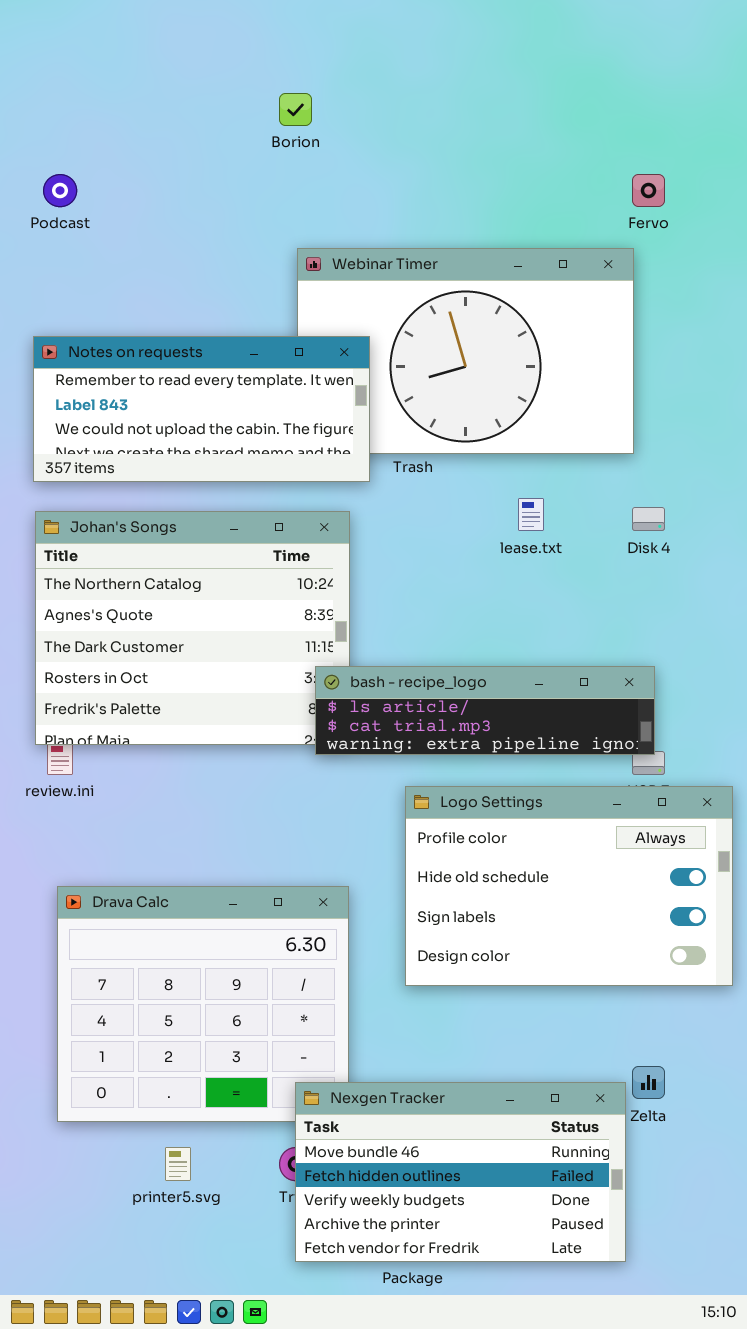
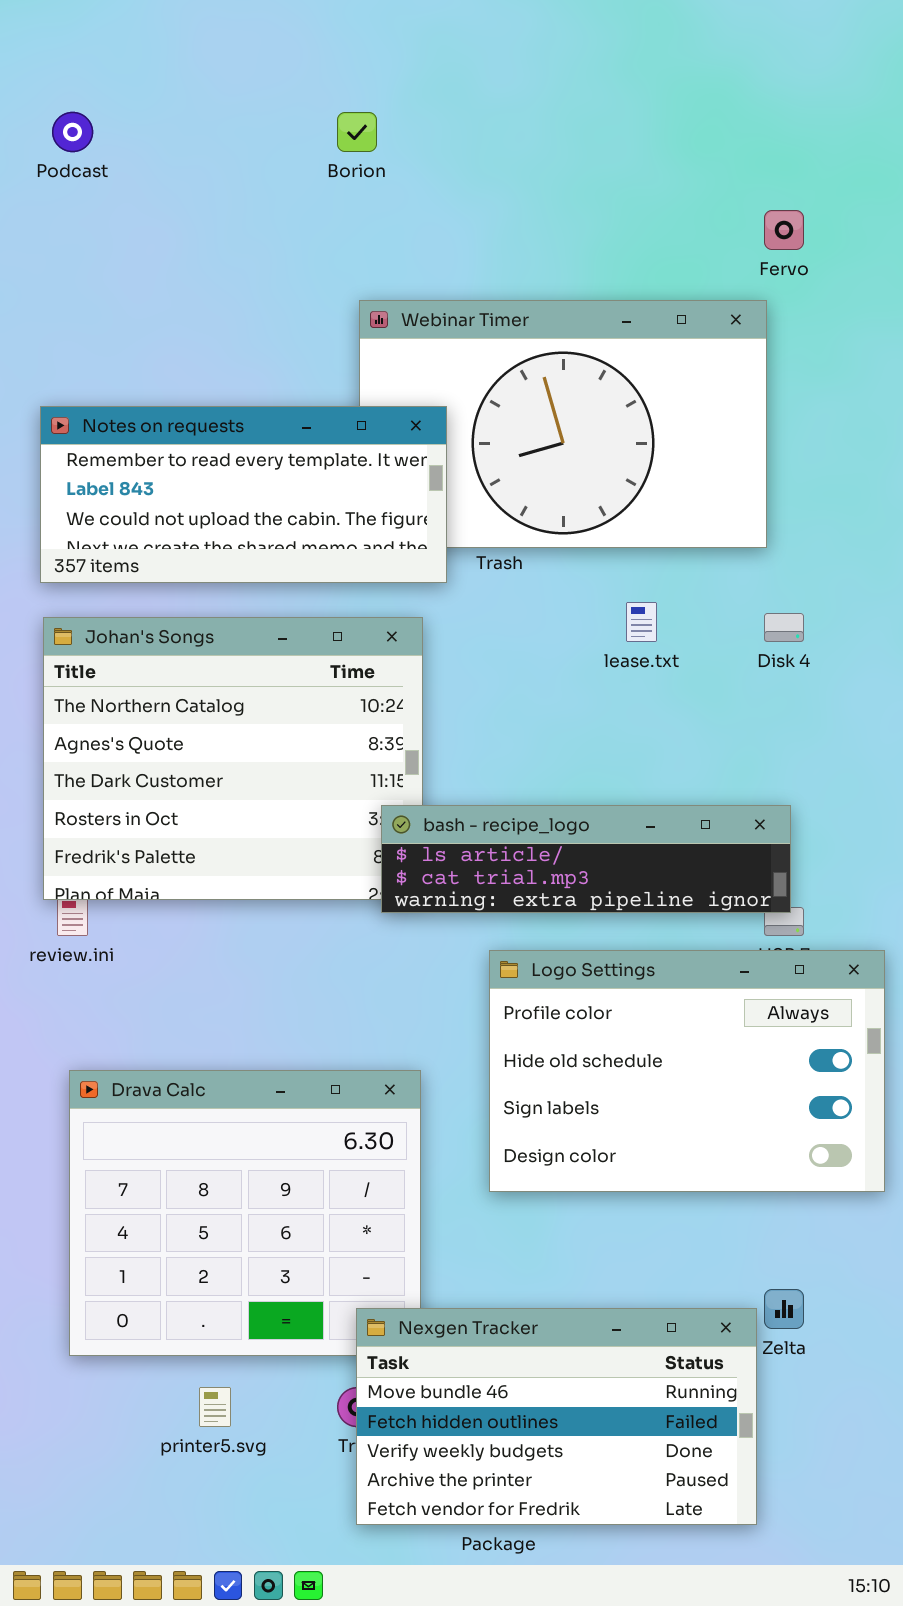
Podcast: [43,174,77,207] -> [52,112,93,152], moved

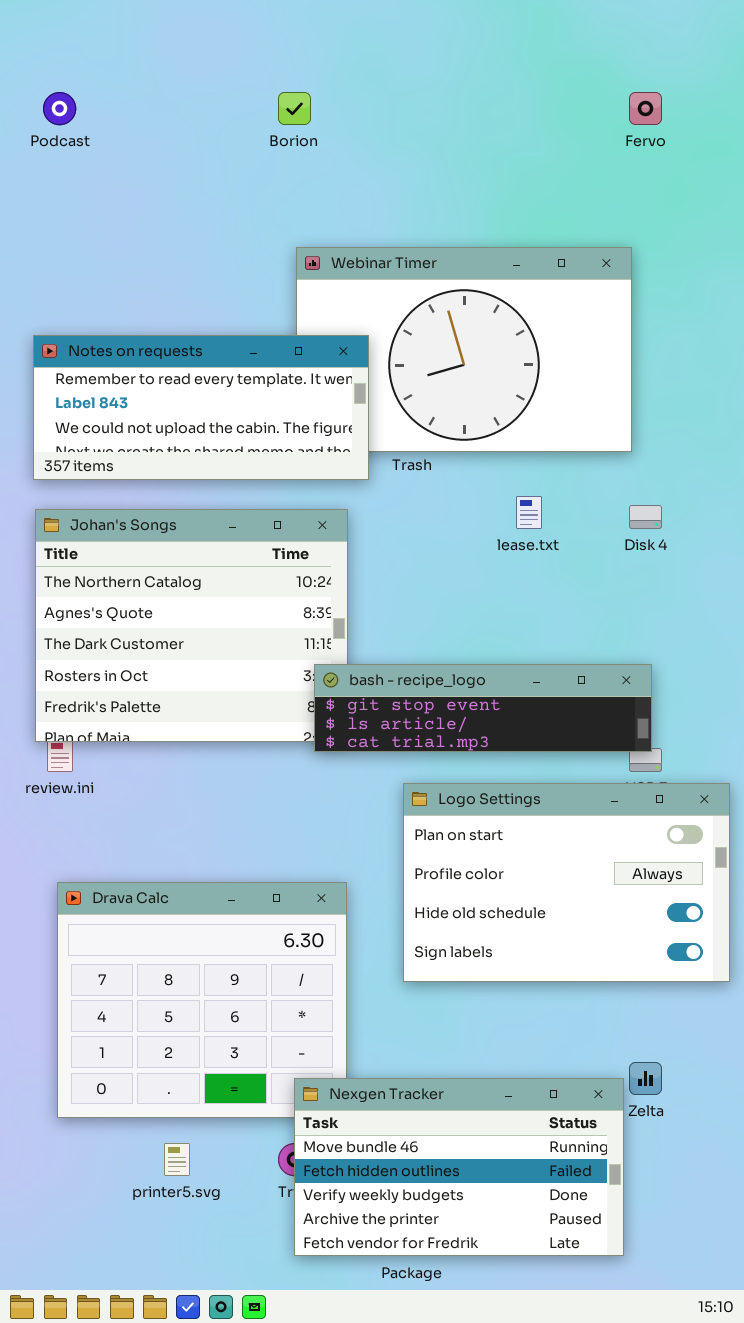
Fervo: [764,210,804,250] -> [629,92,662,125], moved
bash - recipe_logo: [381,805,791,913] -> [314,664,652,752], scrolled up 1 row
Logo Settings: [489,950,885,1192] -> [403,783,730,982], scrolled up 1 row

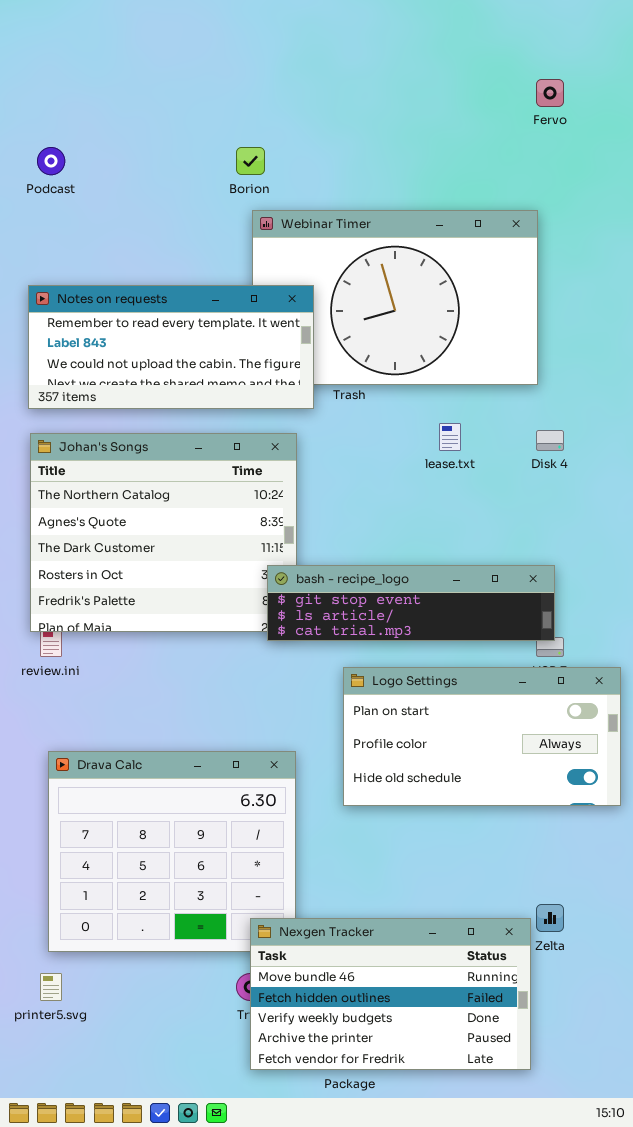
Podcast: [43,92,76,125] -> [37,147,65,175], moved
Borion: [278,92,311,125] -> [236,147,265,175], moved
Logo Settings: [403,783,730,982] -> [343,667,621,806], resized
printer5.svg: [164,1143,190,1176] -> [40,973,62,1001], moved

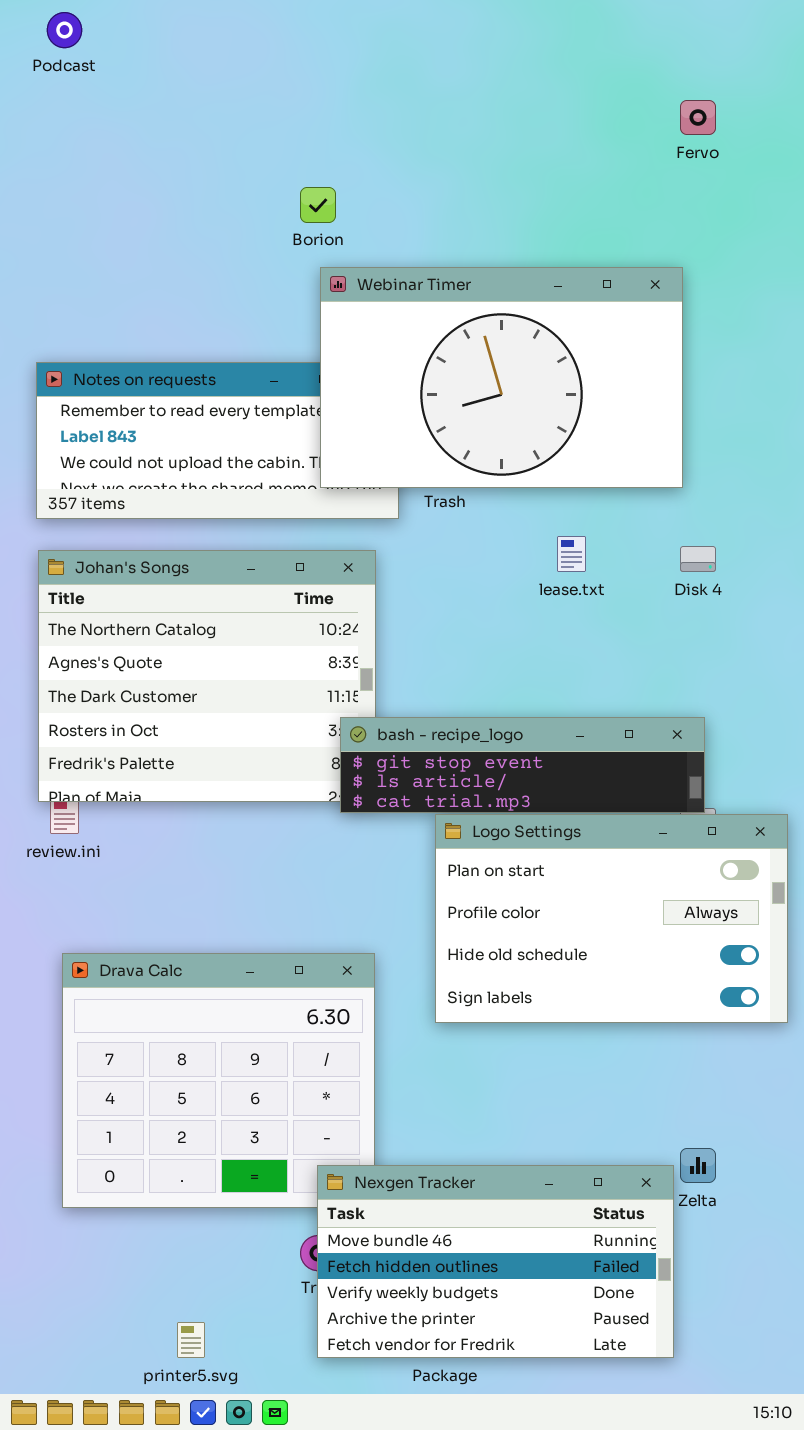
Podcast: [37,147,65,175] -> [47,12,82,48], moved
Webinar Timer: [252,210,538,385] -> [320,267,683,488], raised
Logo Settings: [343,667,621,806] -> [435,814,788,1023], resized
printer5.svg: [40,973,62,1001] -> [177,1322,205,1358], moved

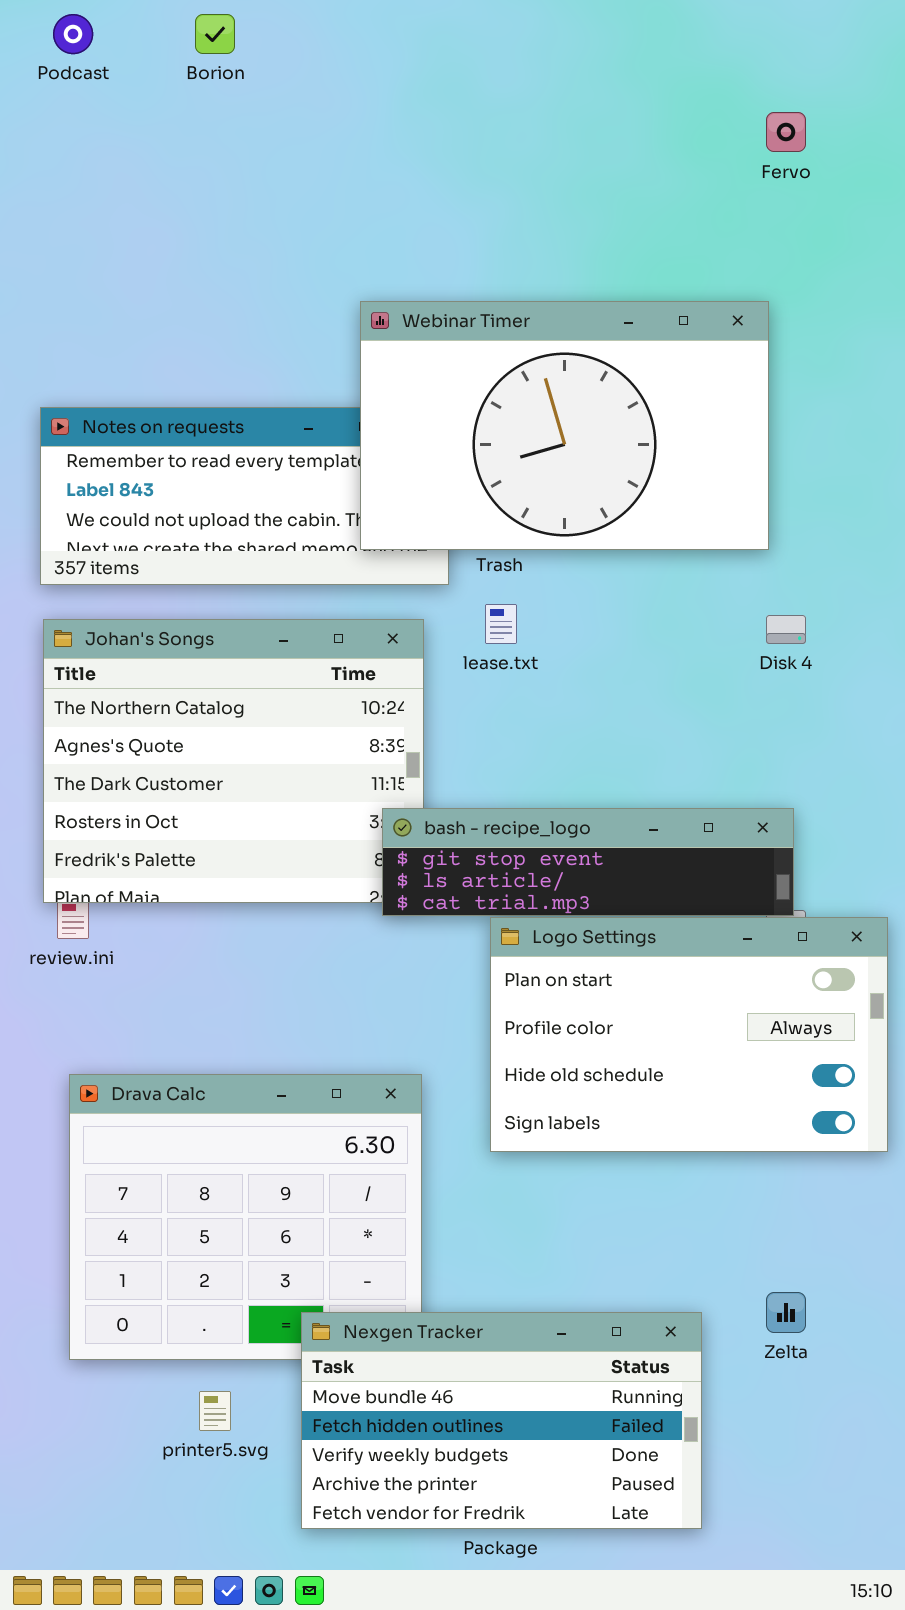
Borion: [300,187,336,223] -> [195,14,235,54], moved
lease.txt: [557,536,586,572] -> [485,604,517,644], moved
Nexgen Tracker: [317,1165,674,1358] -> [301,1312,702,1529], moved
printer5.svg: [177,1322,205,1358] -> [199,1391,231,1431], moved

